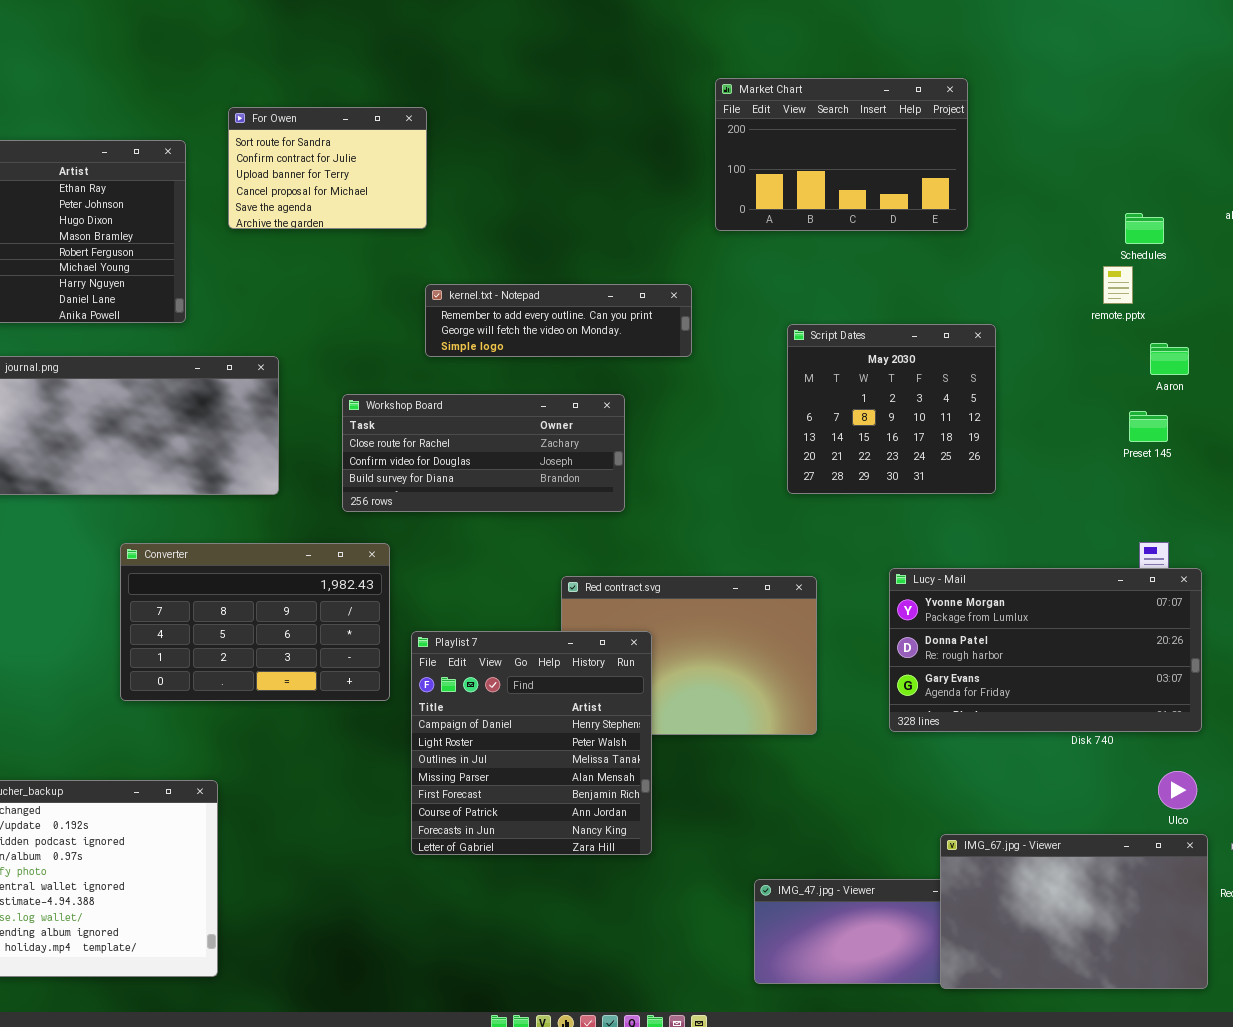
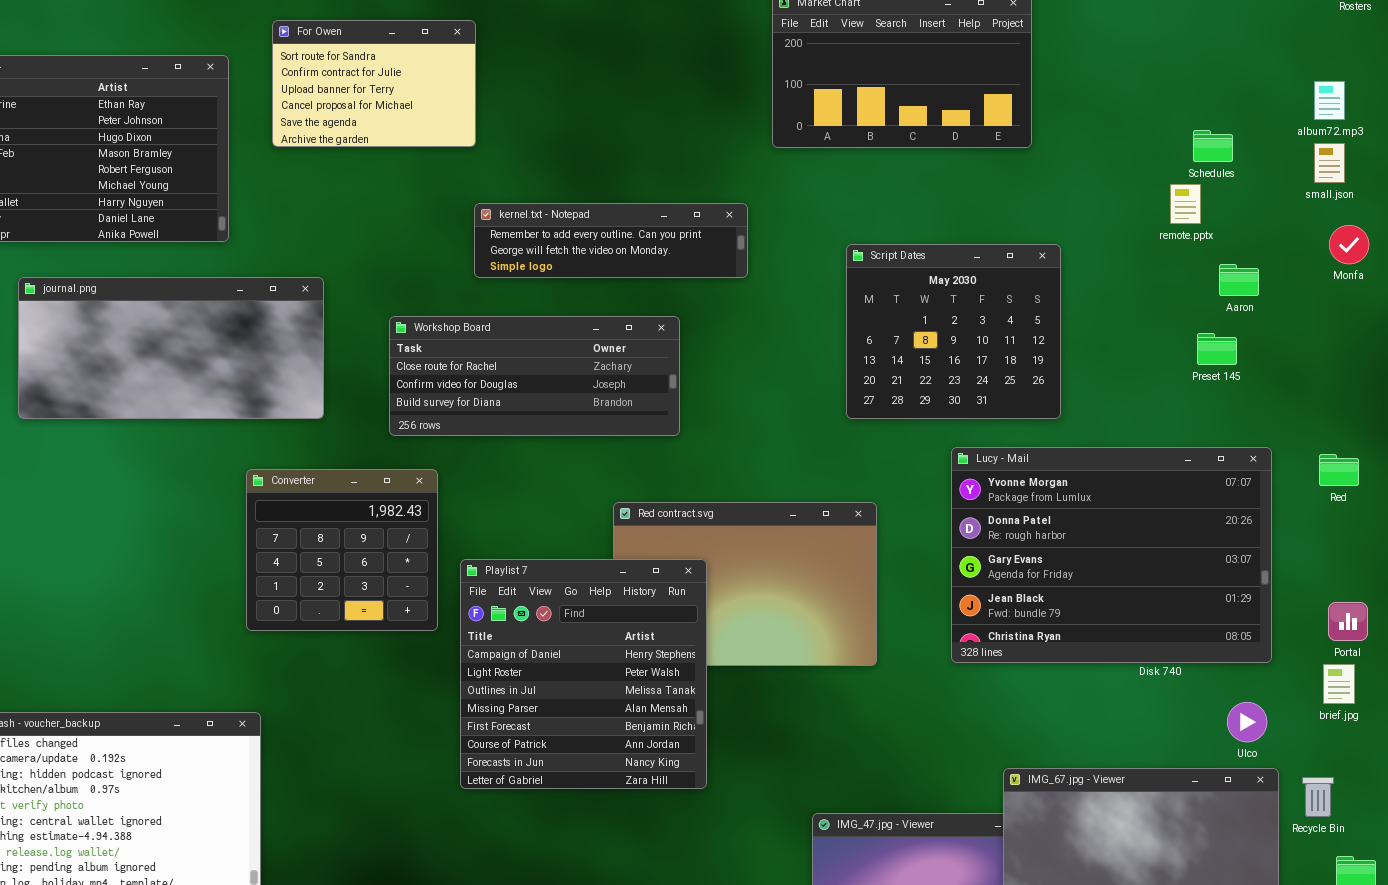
Converter: [120,543,390,701] -> [246,469,438,631], resized
Lucy - Mail: [889,568,1202,732] -> [951,447,1272,663], resized

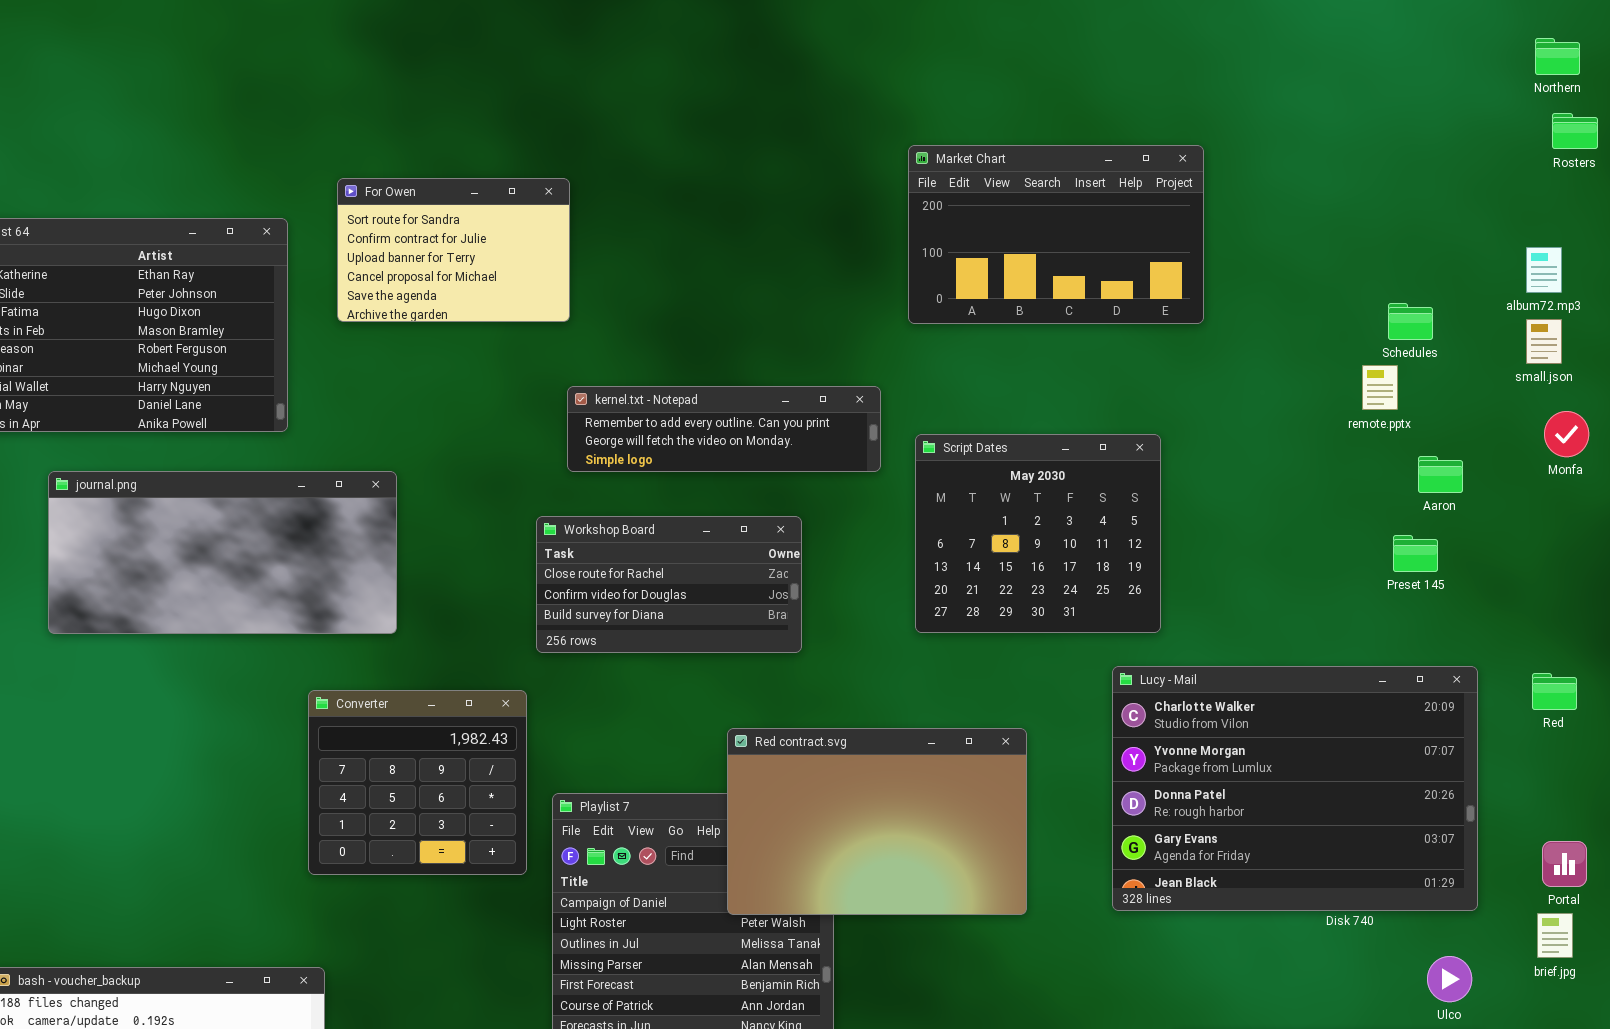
Script Dates: [846,244,1061,419] -> [915,434,1161,633], moved
Workshop Board: [389,316,680,436] -> [536,516,802,653], resized
Lucy - Mail: [951,447,1272,663] -> [1112,666,1478,911], scrolled up 1 row
Red contract.svg: [613,502,877,666] -> [727,728,1027,915], raised

